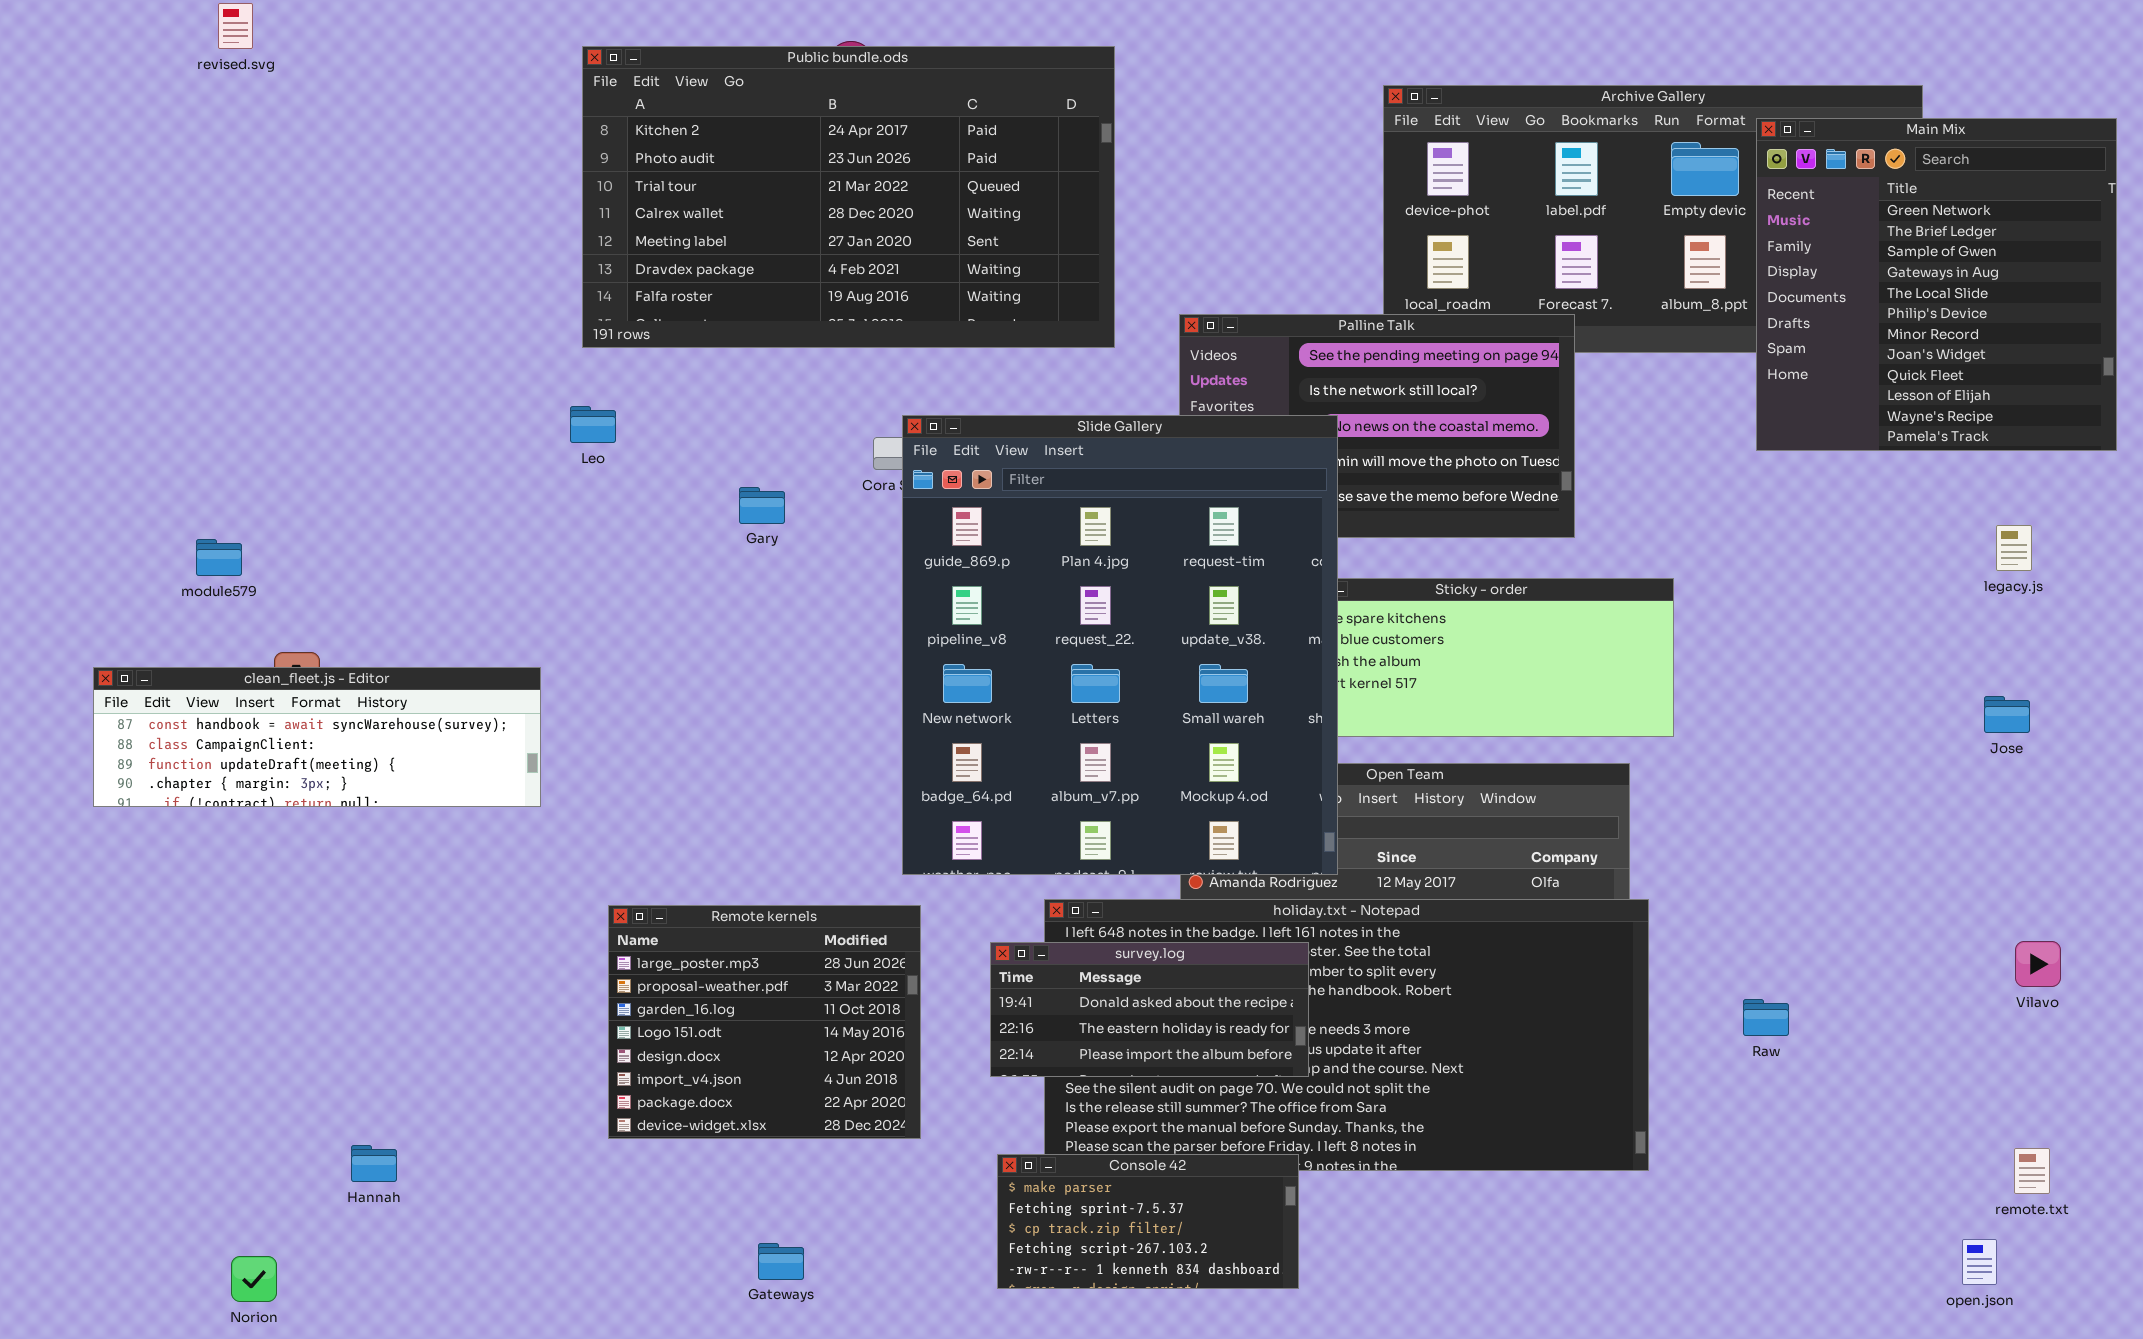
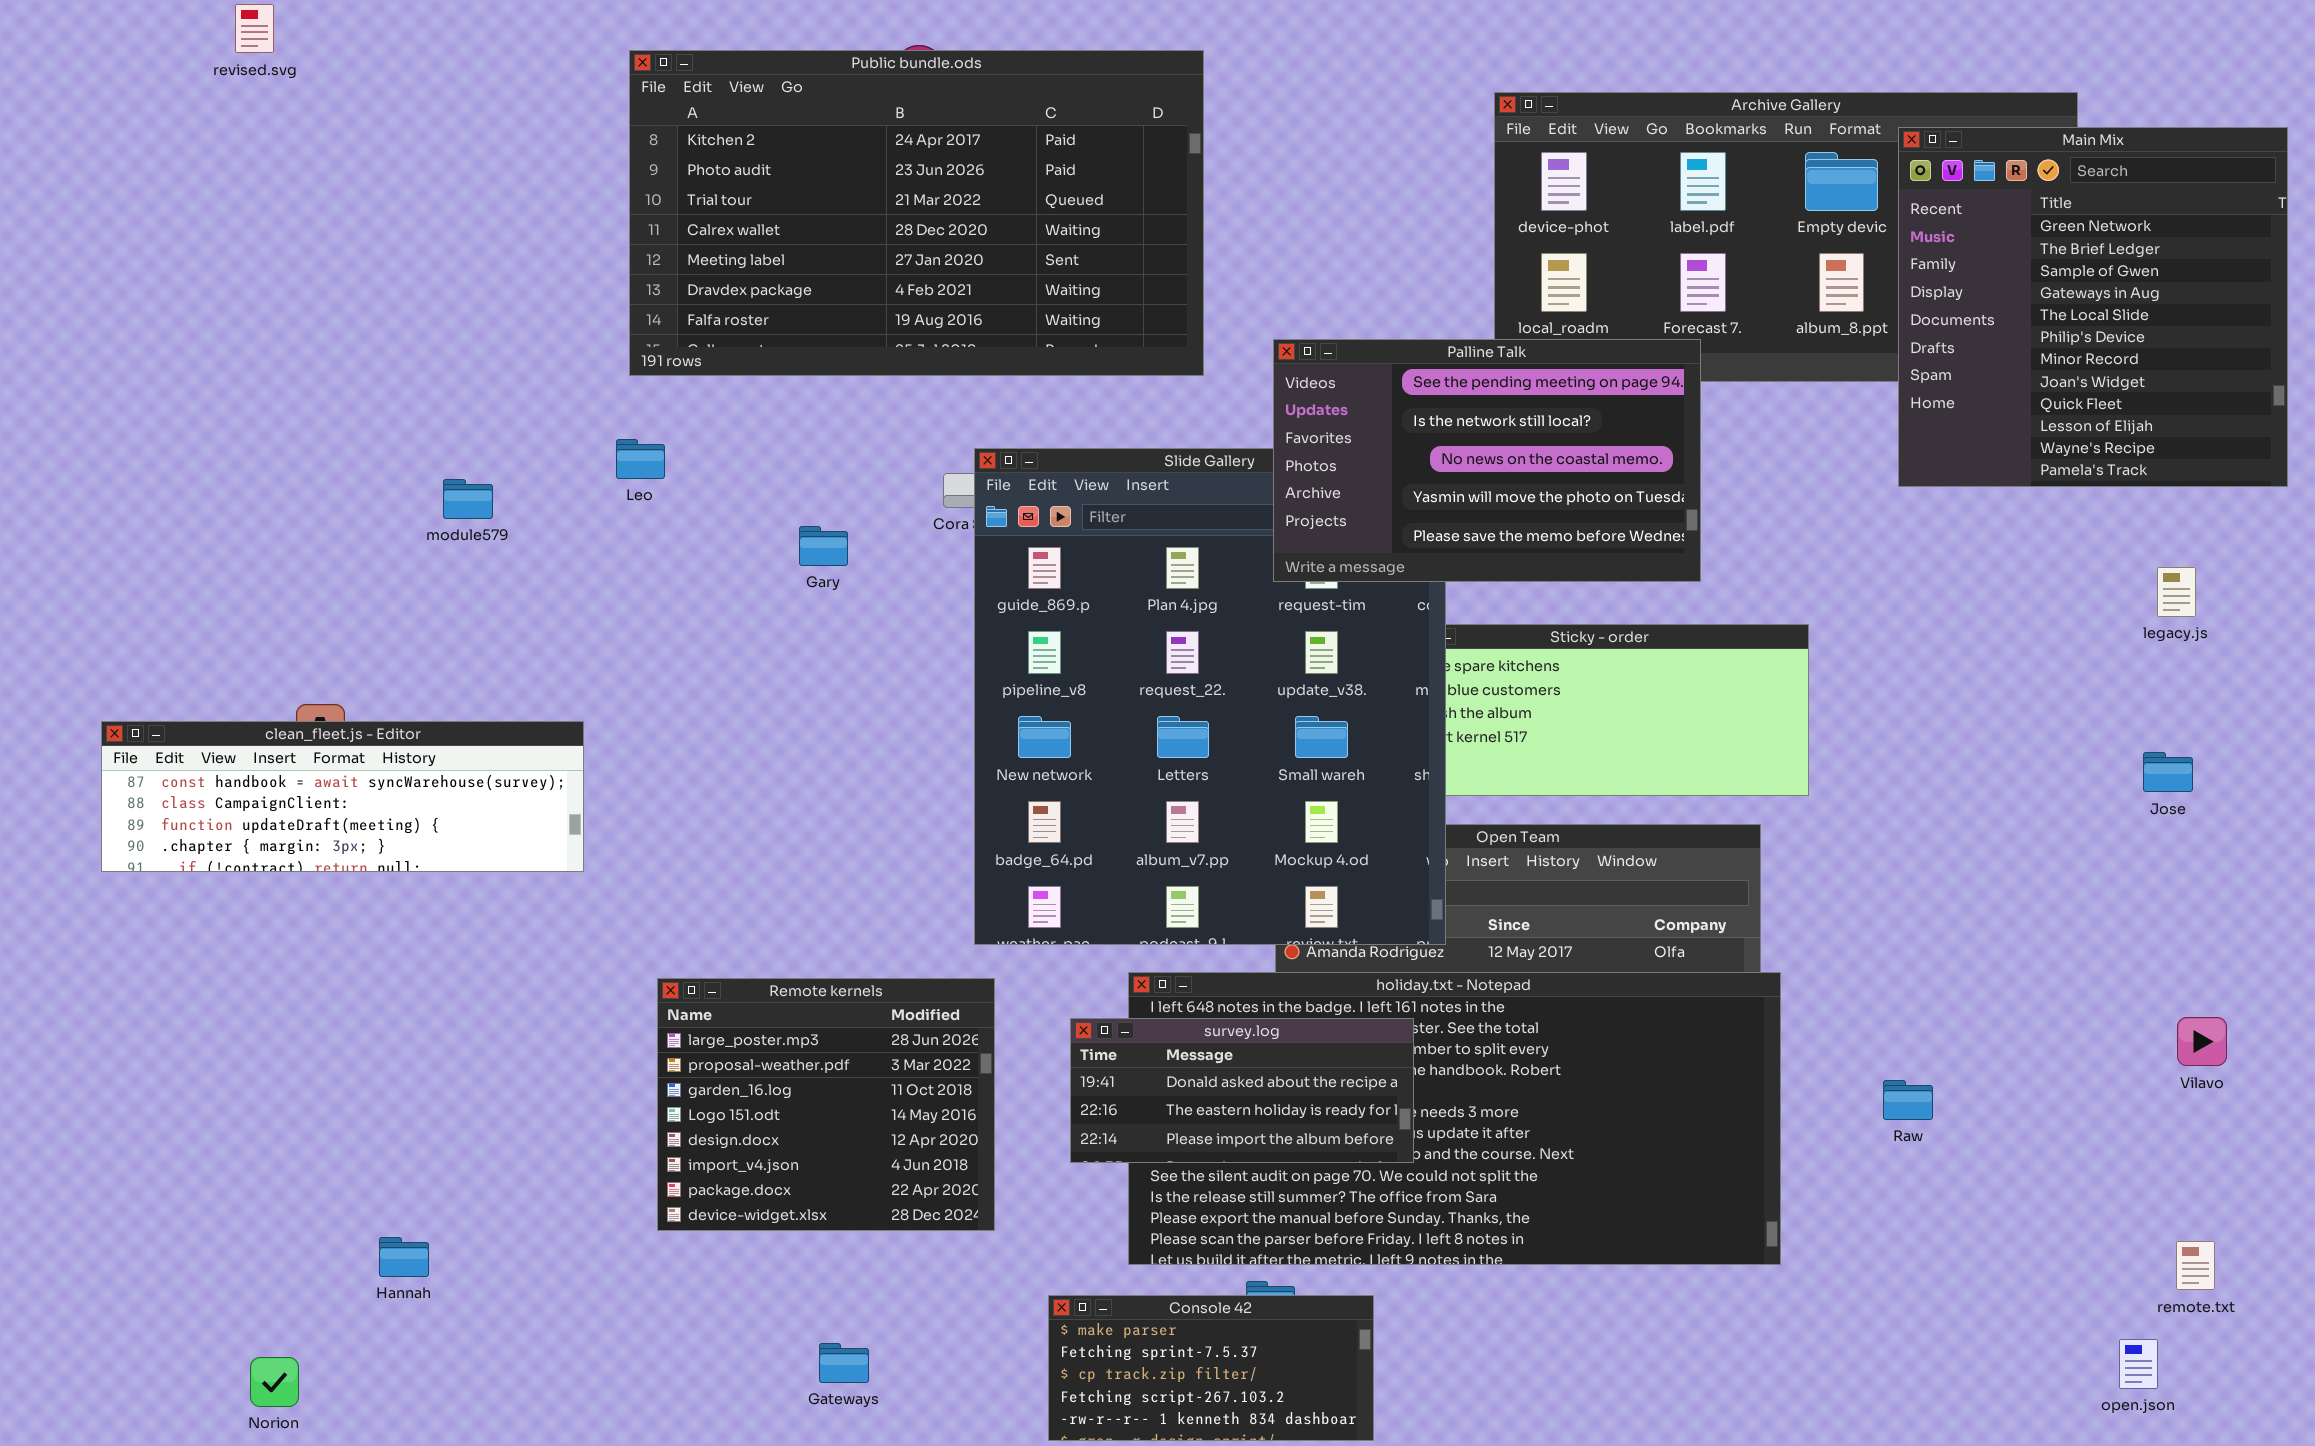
Palline Talk: [1179,314,1575,538] -> [1273,339,1701,582], raised
module579: [196,539,242,576] -> [443,479,493,519], moved
Console 42: [997,1154,1299,1289] -> [1048,1295,1374,1441], moved

